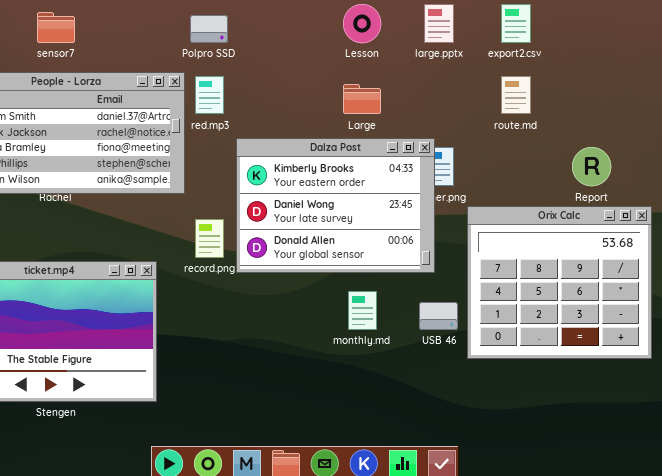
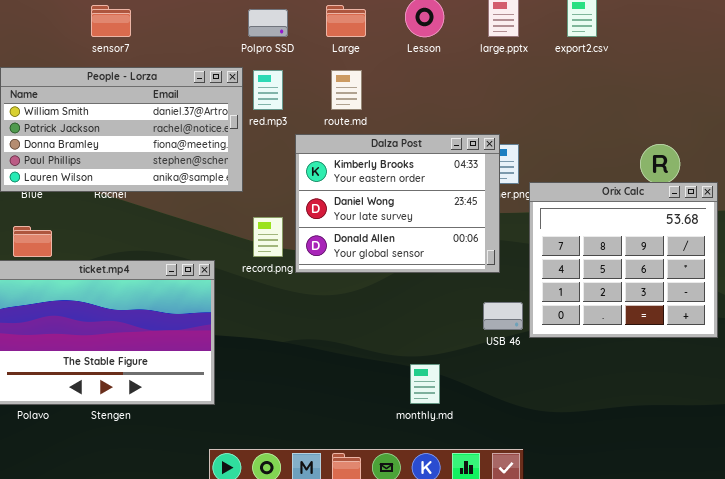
route.md: [501,76,531,114] -> [331,70,362,110], moved
Large: [343,84,381,114] -> [326,5,366,37], moved
Orix Calc: [467,206,652,359] -> [529,182,718,338], moved
monthly.md: [348,291,377,330] -> [410,364,440,404], moved

